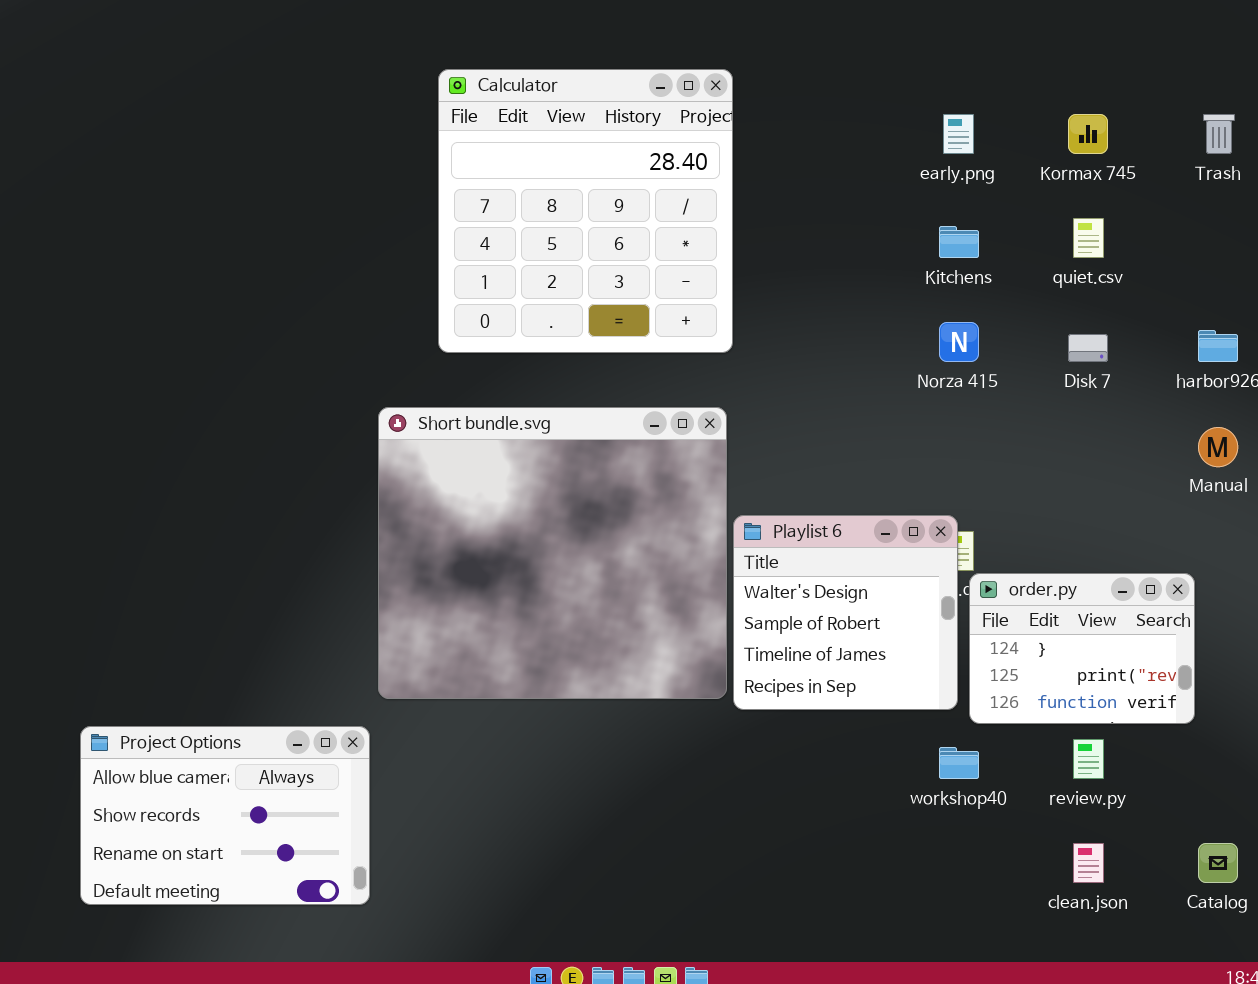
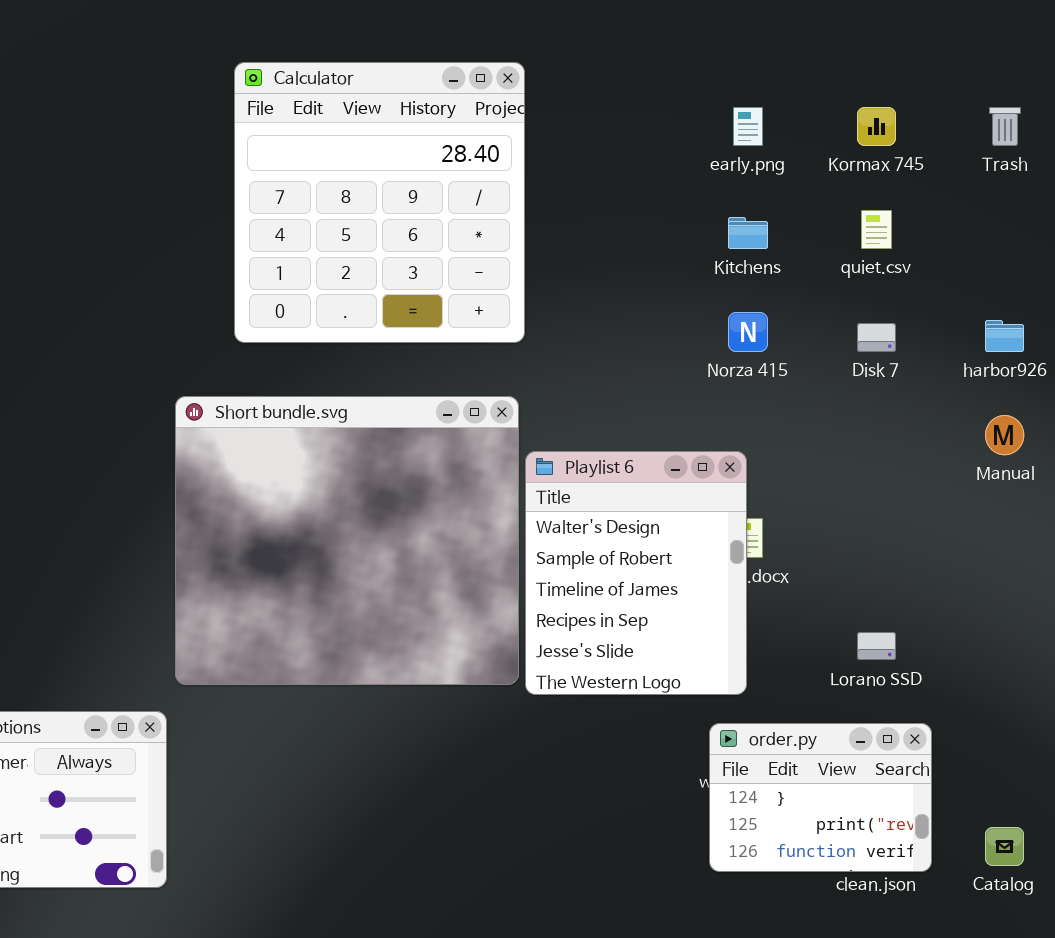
Playlist 6: [733,515,958,710] -> [525,451,747,695], resized
order.py: [969,573,1195,724] -> [709,723,932,872], moved

